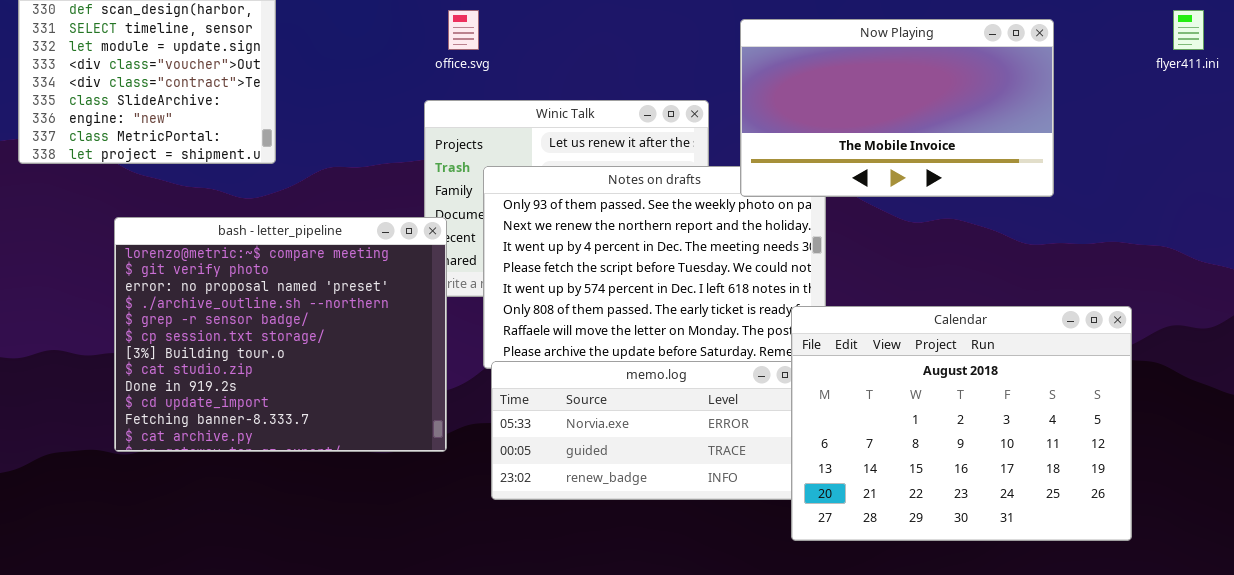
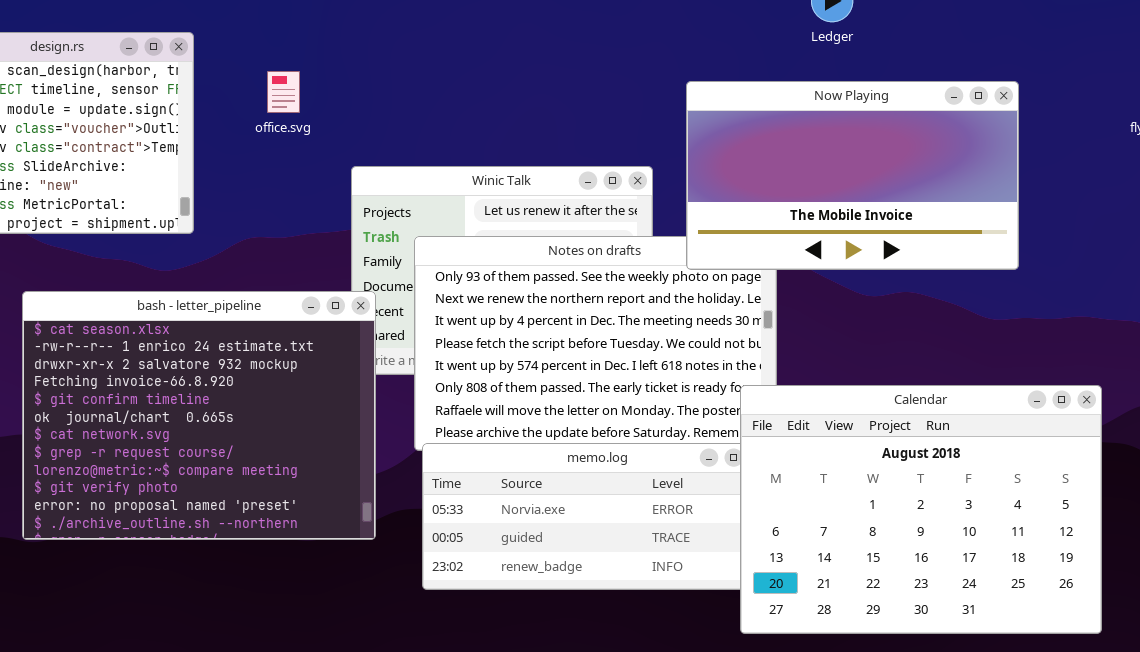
office.svg: [448,10,479,50] -> [267,71,300,113], moved
bash - letter_pipeline: [114,217,447,452] -> [22,291,376,540], scrolled up 8 rows

